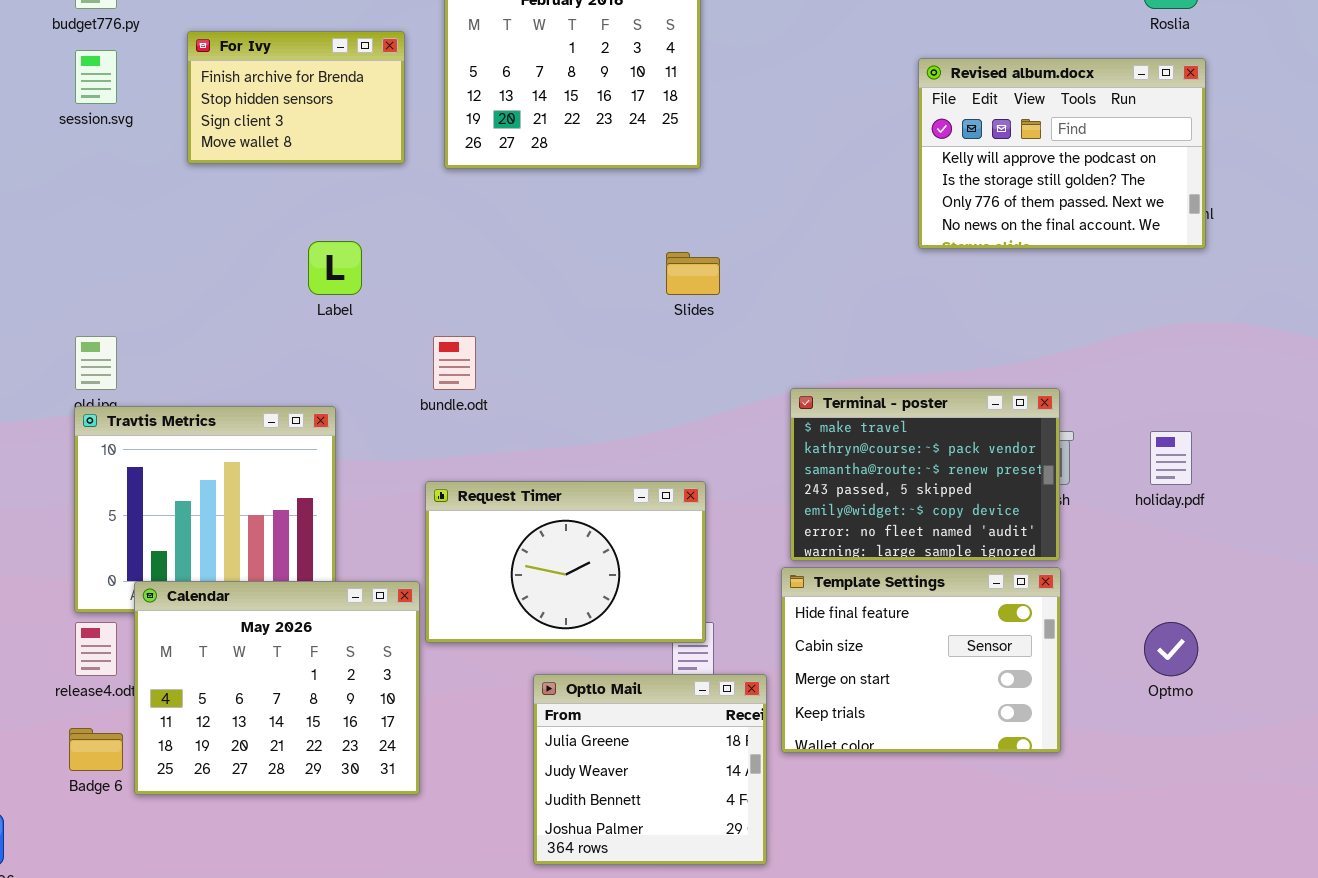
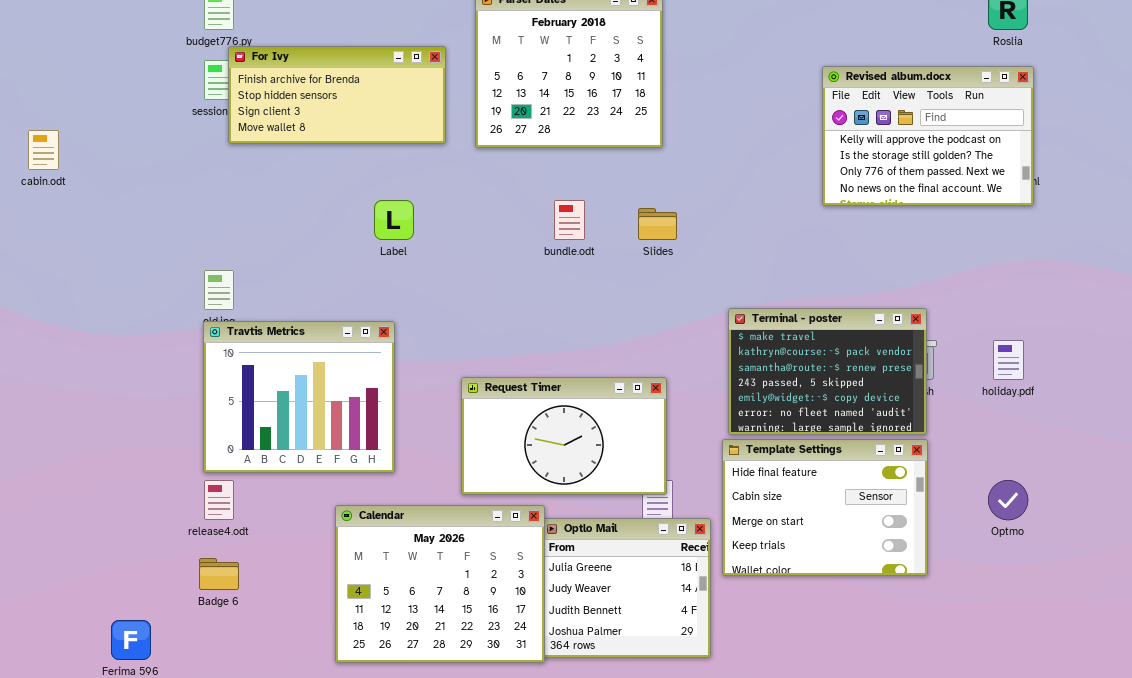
For Ivy: [187,31,405,164] -> [228,46,446,144], resized
bundle.odt: [433,336,476,390] -> [554,200,585,240], moved
Calendar: [134,581,420,795] -> [335,505,545,663], moved

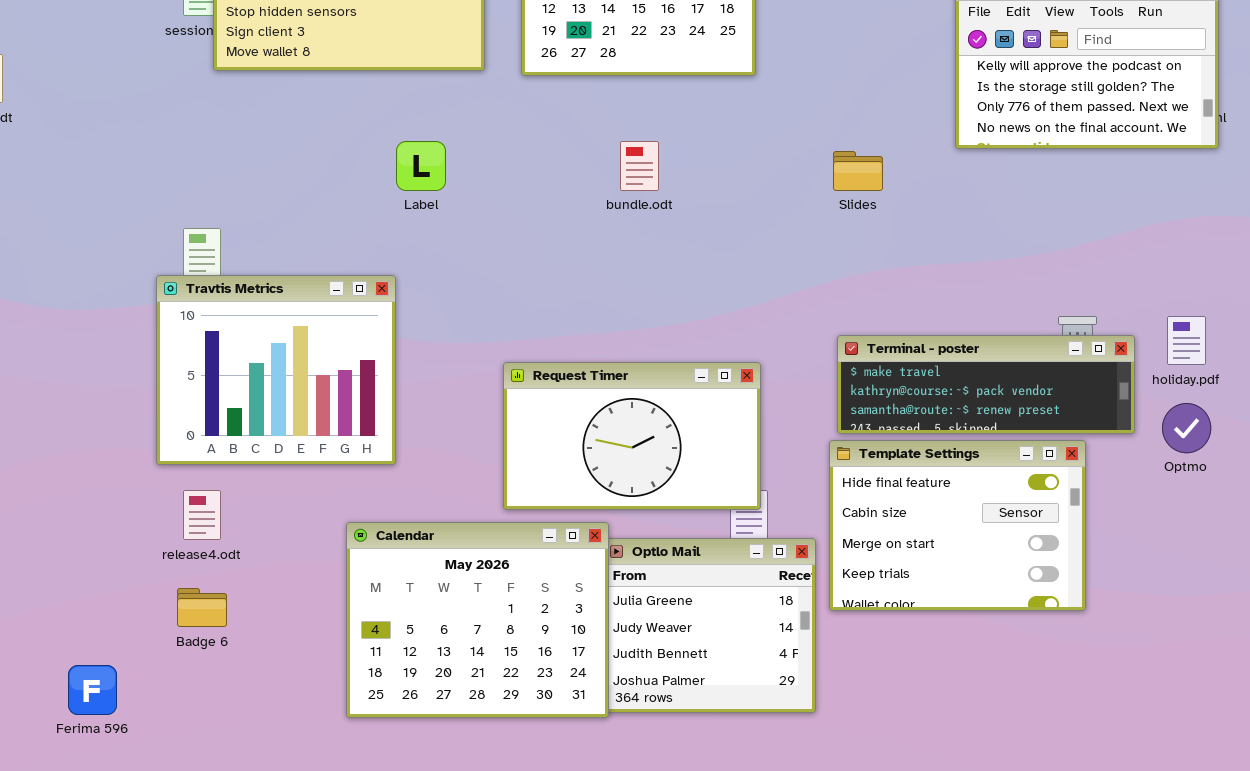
Slides: [638,208,677,240] -> [833,151,883,191], moved
Terminal - poster: [728,308,927,435] -> [837,335,1135,434], resized
Travtis Metrics: [203,321,395,473] -> [156,275,396,465], moved
Optmo: [988,480,1028,520] -> [1162,403,1211,453], moved

